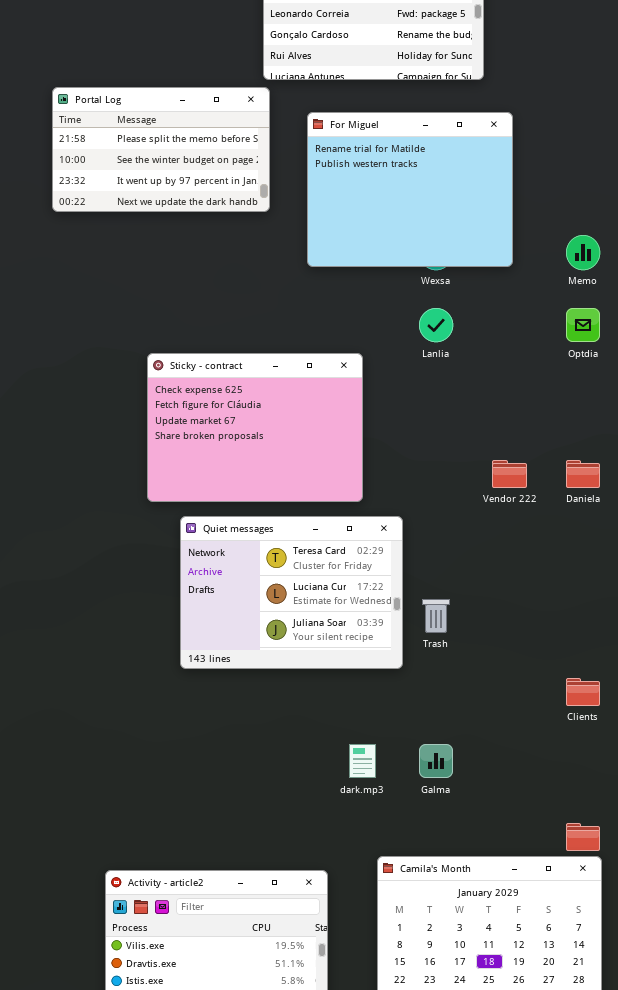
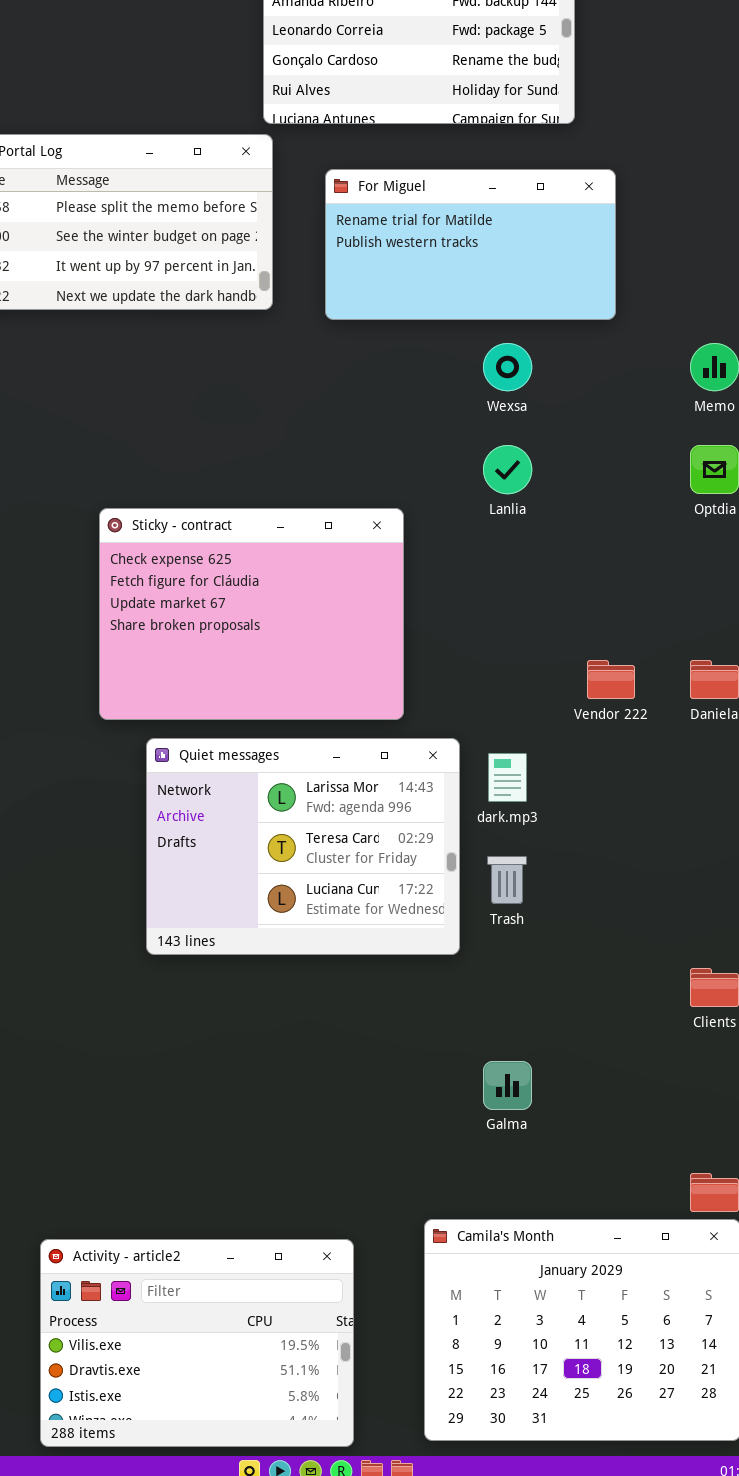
For Miguel: [307,112,513,267] -> [325,169,616,320], resized
Quiet messages: [180,516,403,669] -> [146,738,460,955], scrolled up 1 row
dark.mp3: [349,744,376,778] -> [488,753,527,802], moved

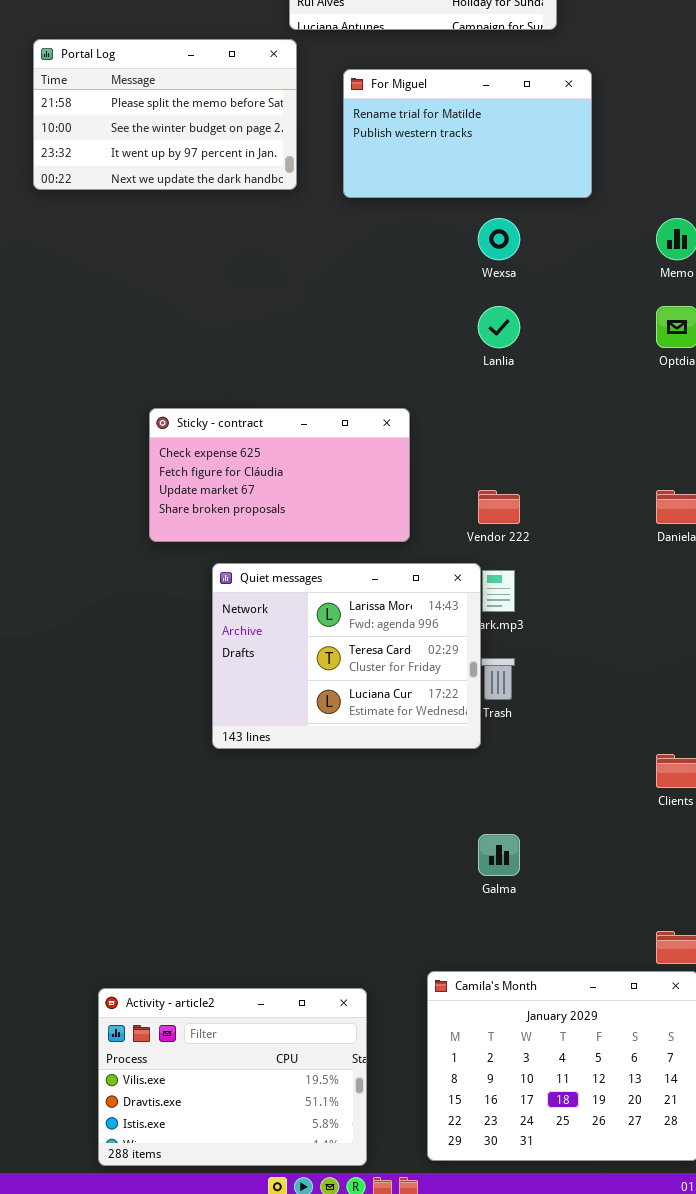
Sticky - contract: [99,508,404,720] -> [149,408,410,542], resized
Vendor 222: [587,660,635,699] -> [478,490,520,524], moved
Quiet messages: [146,738,460,955] -> [212,563,481,749], moved

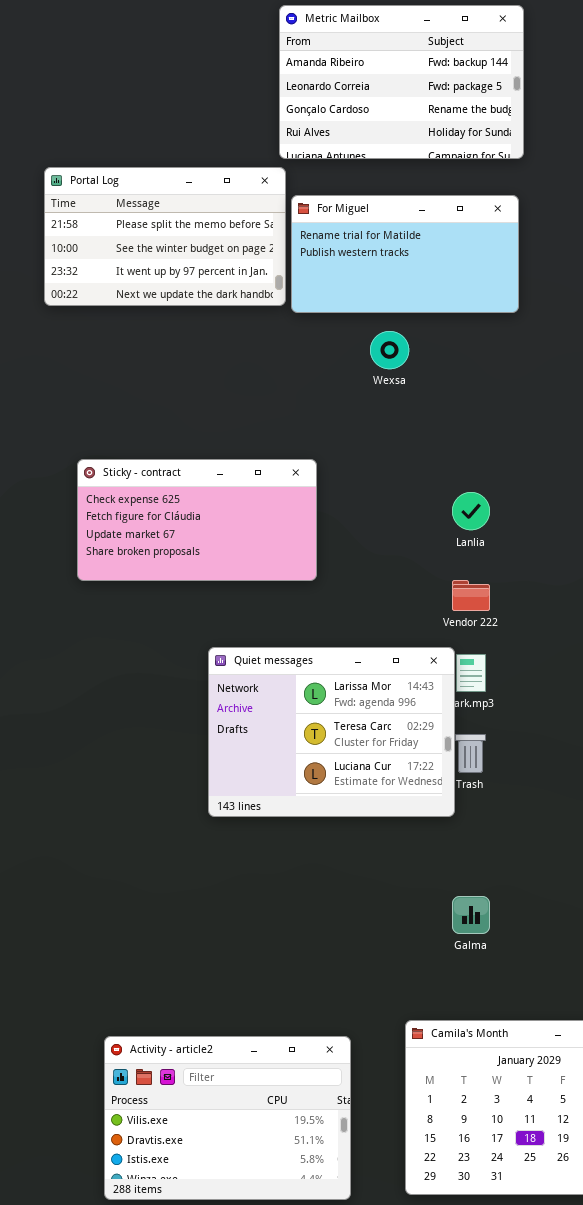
For Miguel: [343,69,592,198] -> [291,195,519,313], moved
Wexsa: [478,218,520,260] -> [370,331,409,369], moved
Lanlia: [478,306,520,348] -> [452,492,490,530], moved
Sticky - contract: [149,408,410,542] -> [77,459,317,581], moved

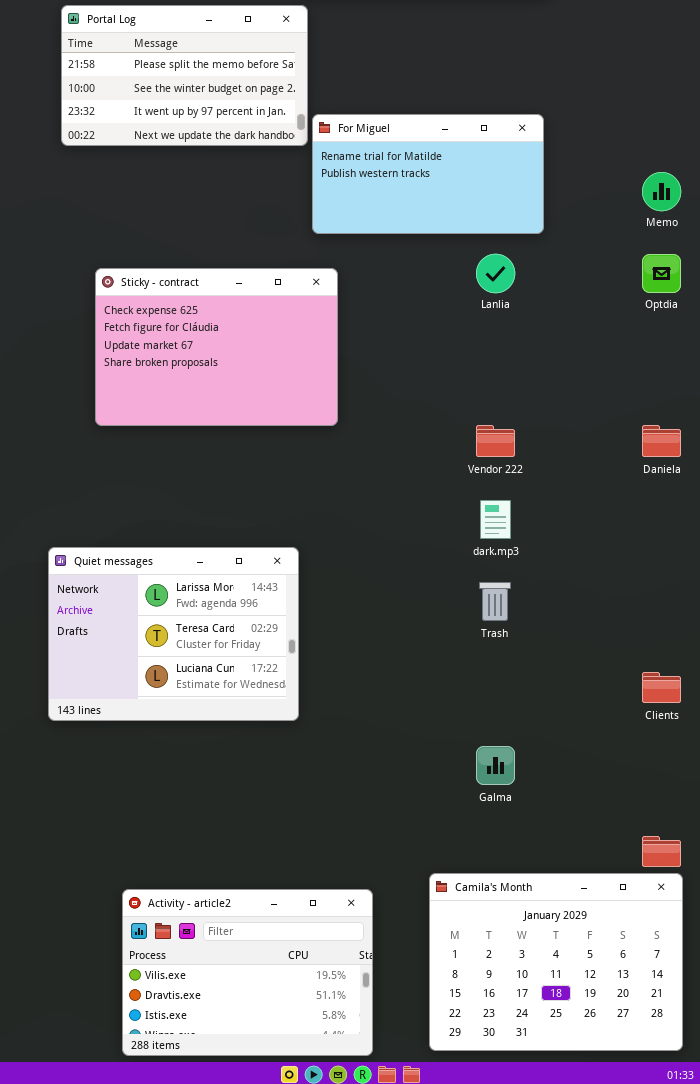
For Miguel: [291,195,519,313] -> [312,114,544,234], moved
Sticky - contract: [77,459,317,581] -> [95,268,338,426], resized
Lanlia: [452,492,490,530] -> [476,254,515,293], moved
Quiet messages: [208,647,455,817] -> [48,547,299,721], moved

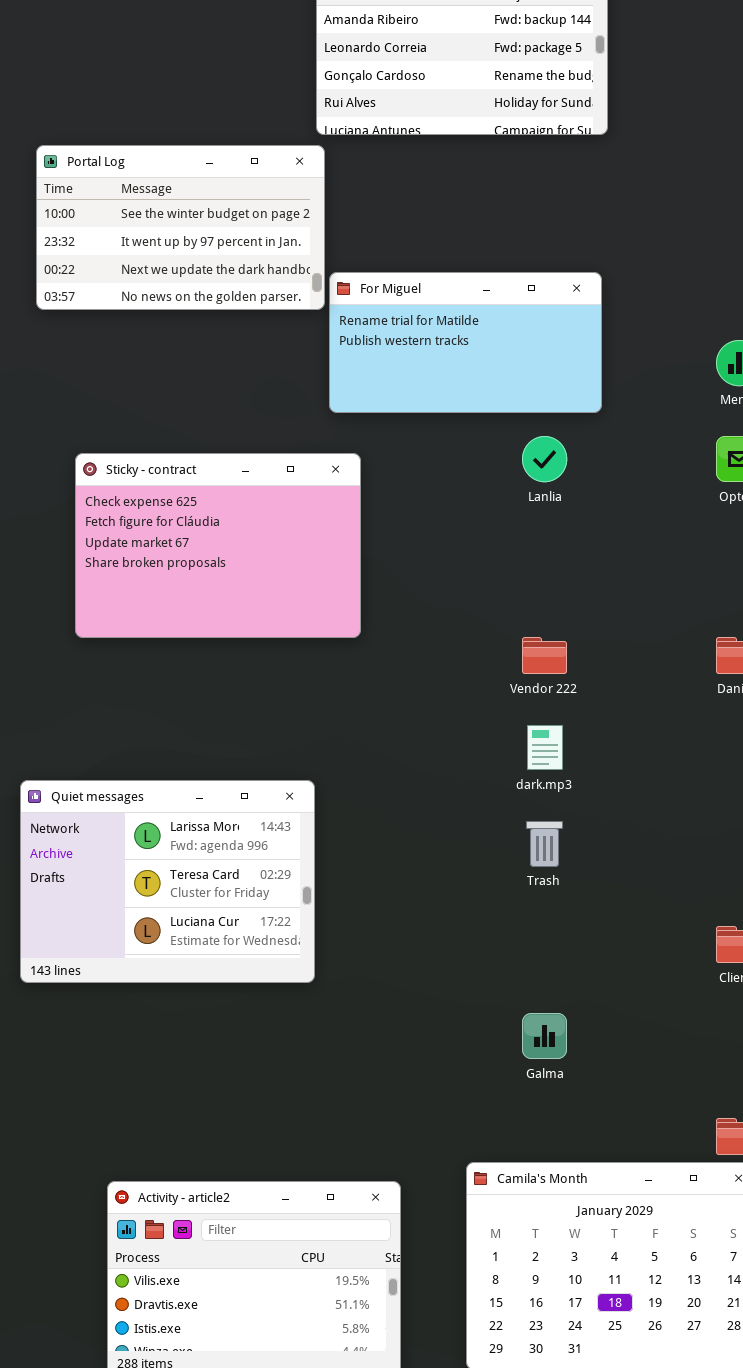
Portal Log: [61,5,308,146] -> [36,145,325,310], scrolled down 1 row

